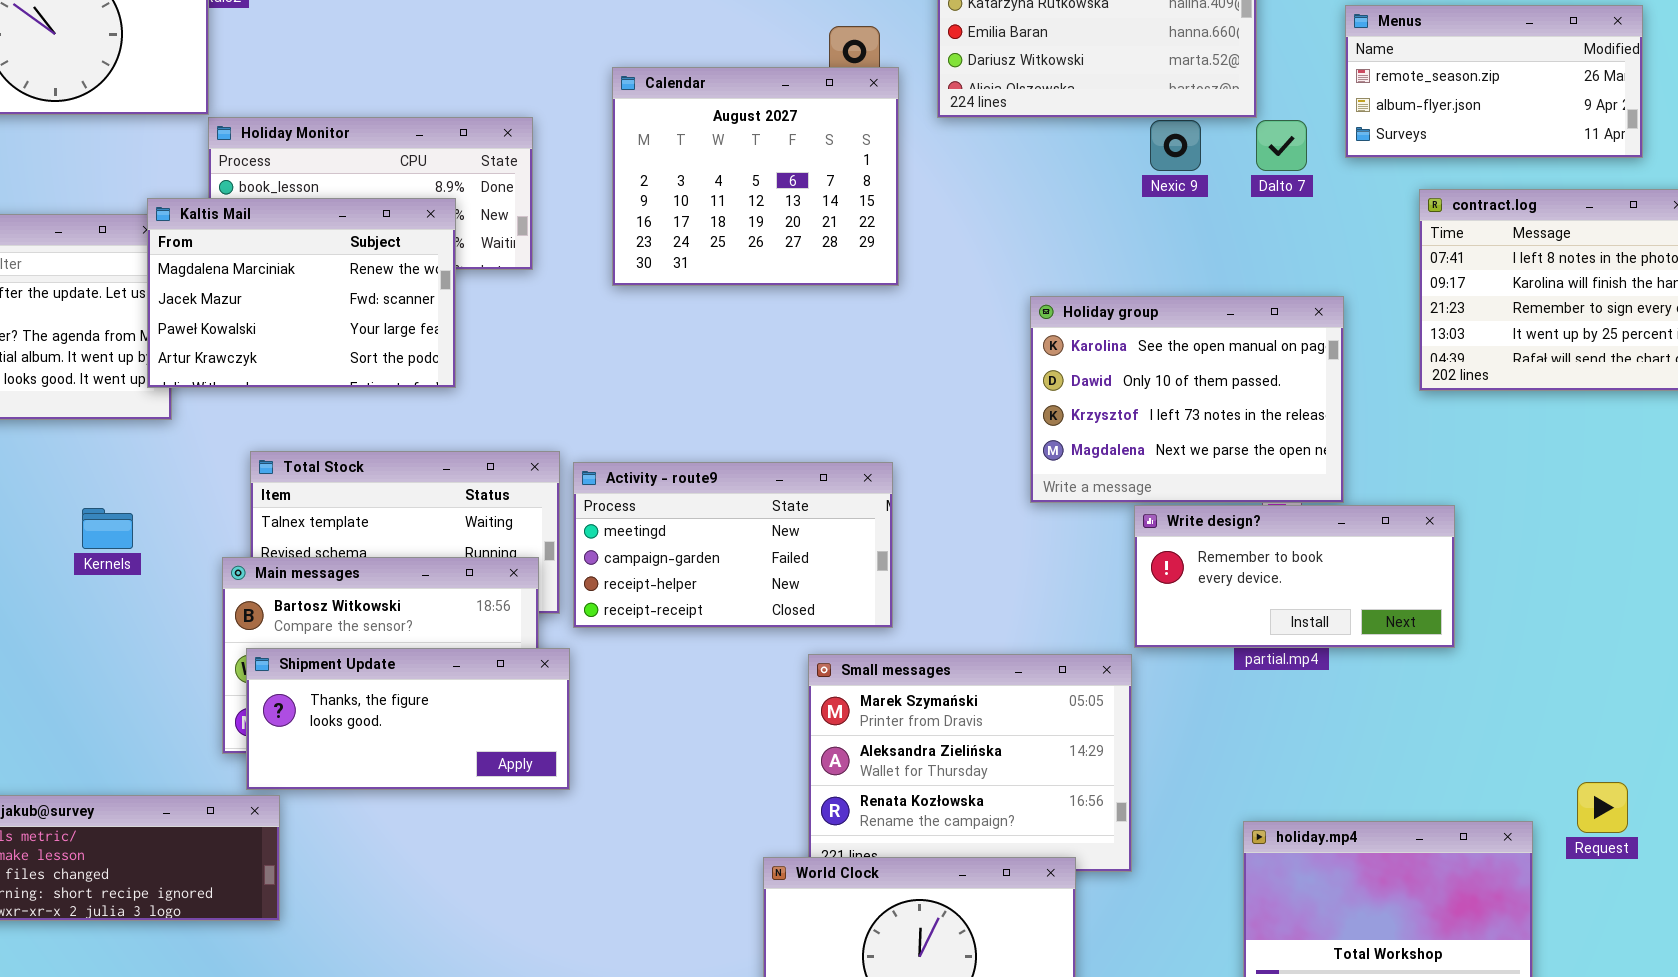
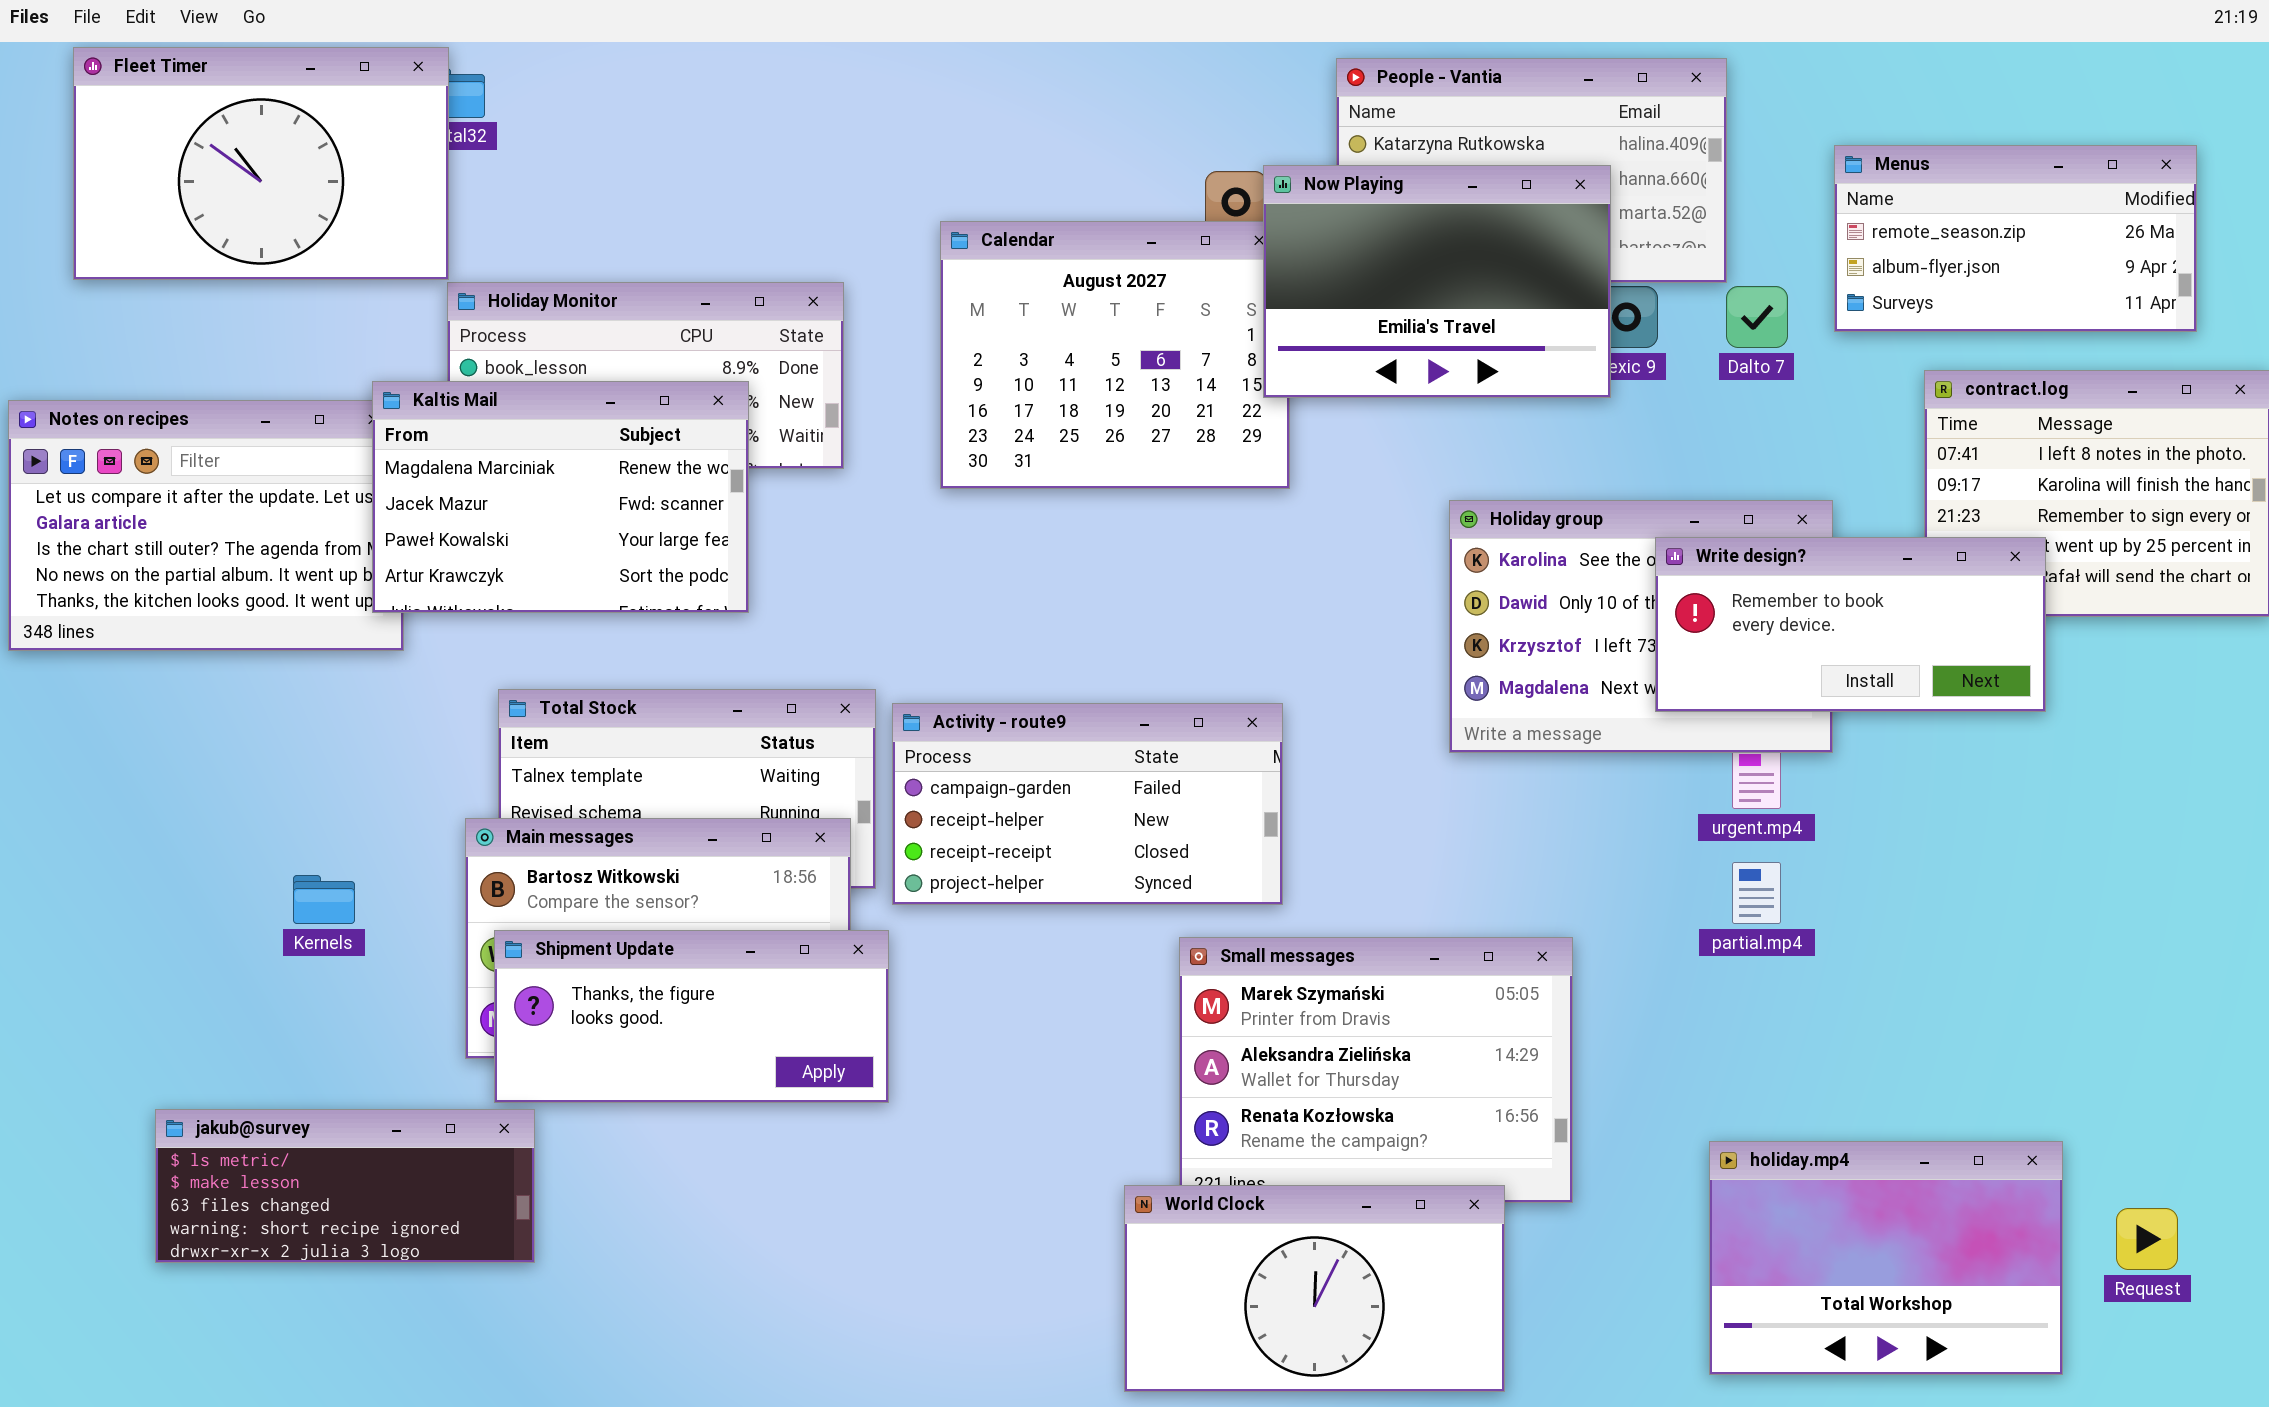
Now Playing: none -> [1263,165,1611,398], opened
Activity - route9: [573,462,893,628] -> [892,703,1283,905], scrolled down 1 row
Write design?: [1134,505,1455,648] -> [1655,537,2046,712], moved
Kernels: [82,508,133,549] -> [293,875,355,924], moved
Request: [1577,782,1628,833] -> [2116,1208,2178,1270], moved

